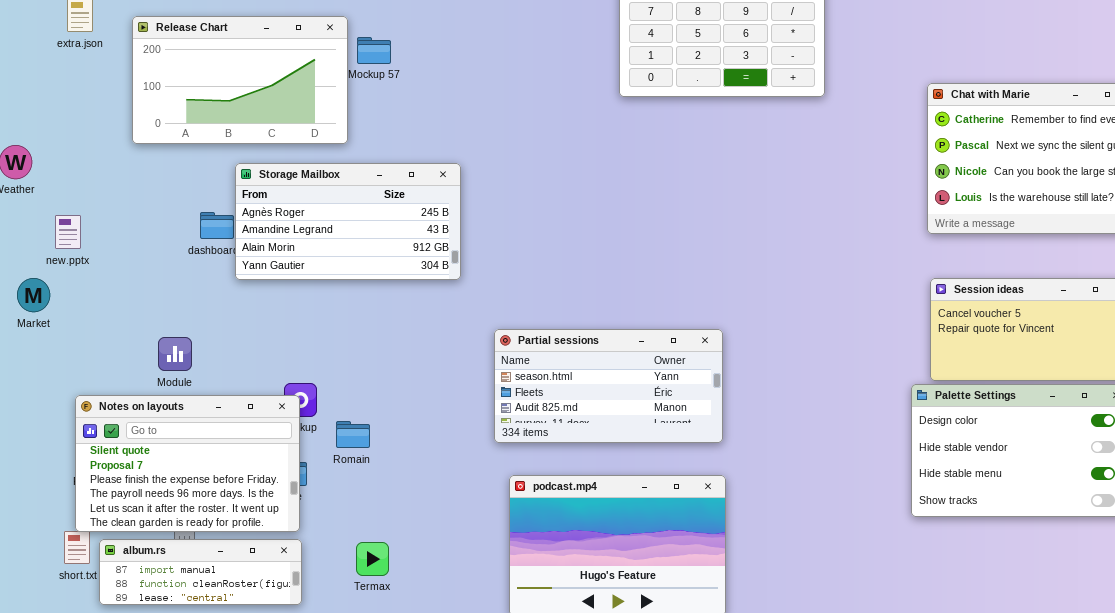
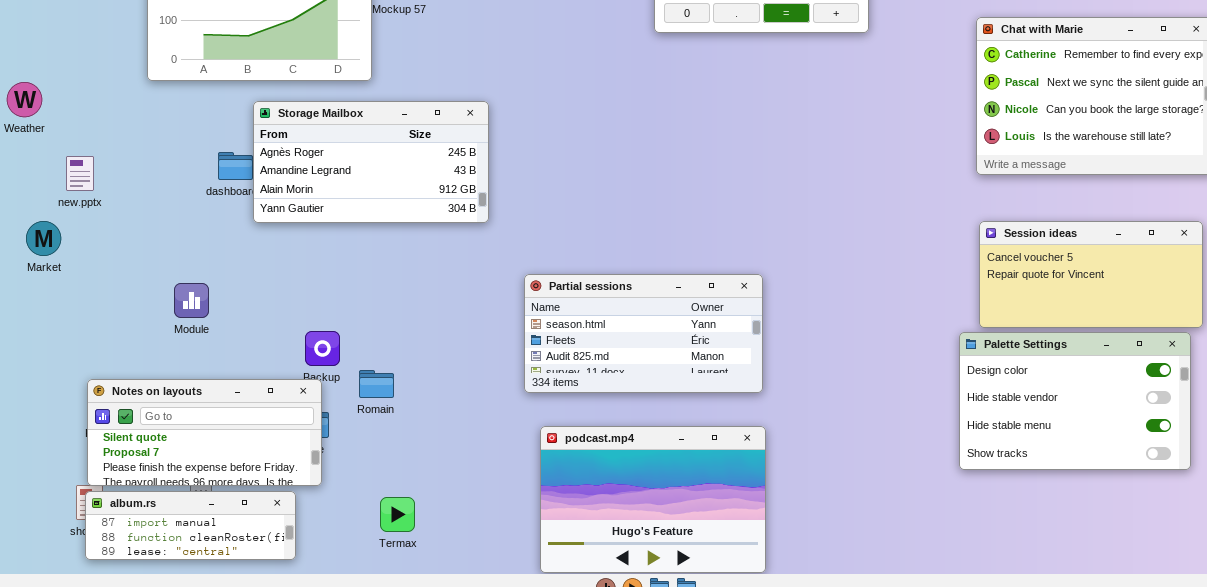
Notes on layouts: [75,395,300,532] -> [87,379,322,486], resized
album.rs: [99,539,302,605] -> [85,491,296,560], moved

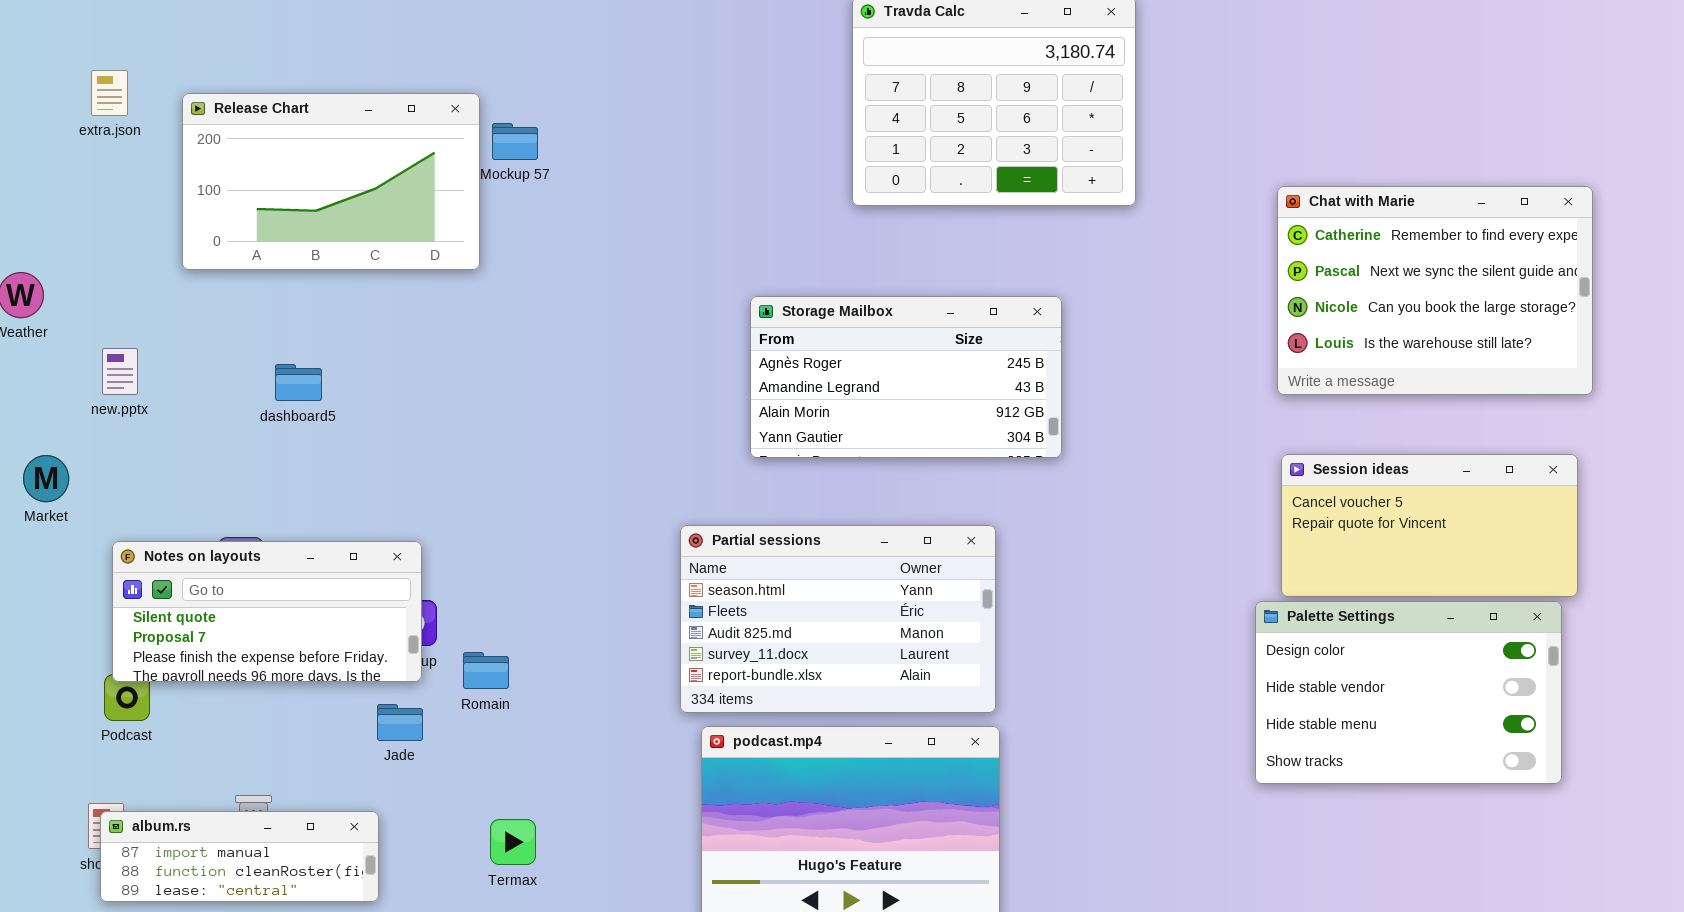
Storage Mailbox: [253,101,489,223] -> [750,296,1062,458], moved
new.pptx: [66,156,94,191] -> [102,348,138,395], moved
Partial sessions: [524,274,763,393] -> [680,525,996,713], resized
Notes on layouts: [87,379,322,486] -> [112,541,422,682], moved

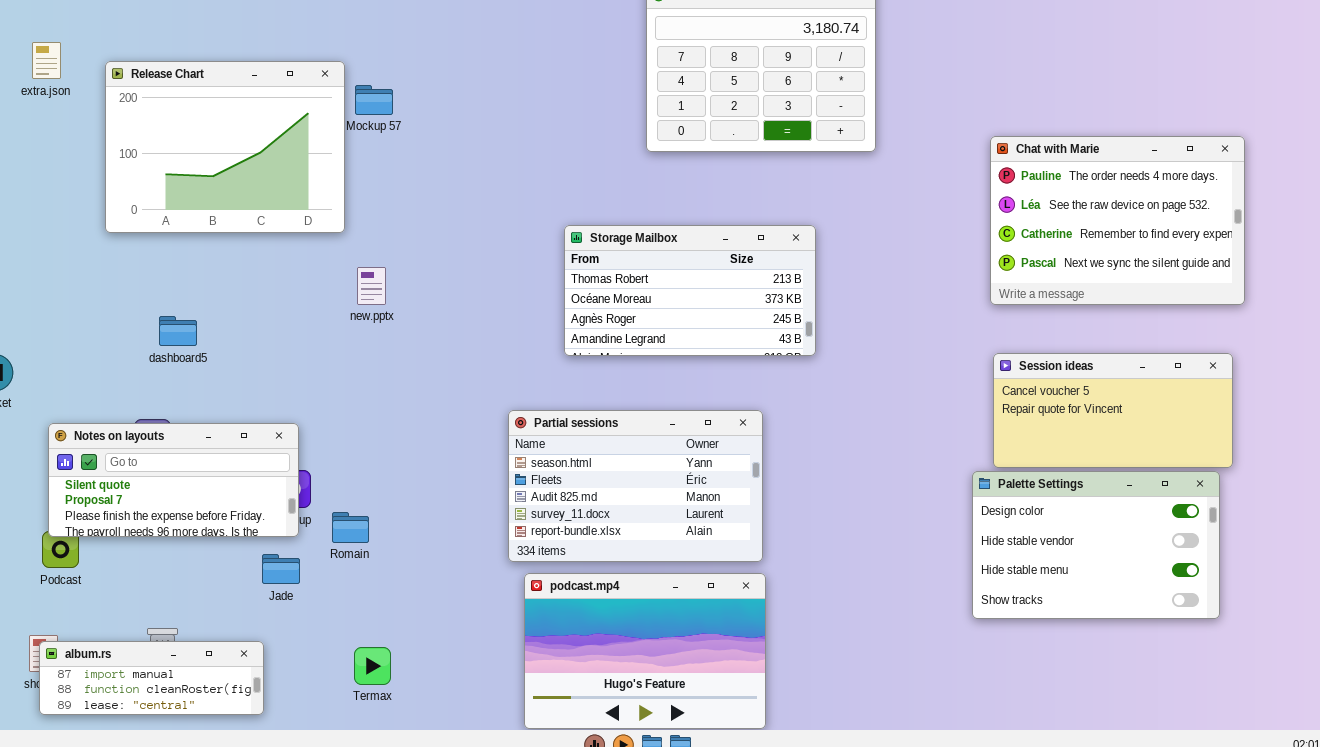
Release Chart: [182,93,480,270] -> [105,61,345,233], resized
Chat with Marie: [1277,186,1593,395] -> [990,136,1245,305], scrolled up 2 rows
Storage Mailbox: [750,296,1062,458] -> [564,225,816,356], scrolled up 2 rows
new.pptx: [102,348,138,395] -> [357,267,386,305], moved
dashboard5: [275,364,322,401] -> [159,316,197,346], moved

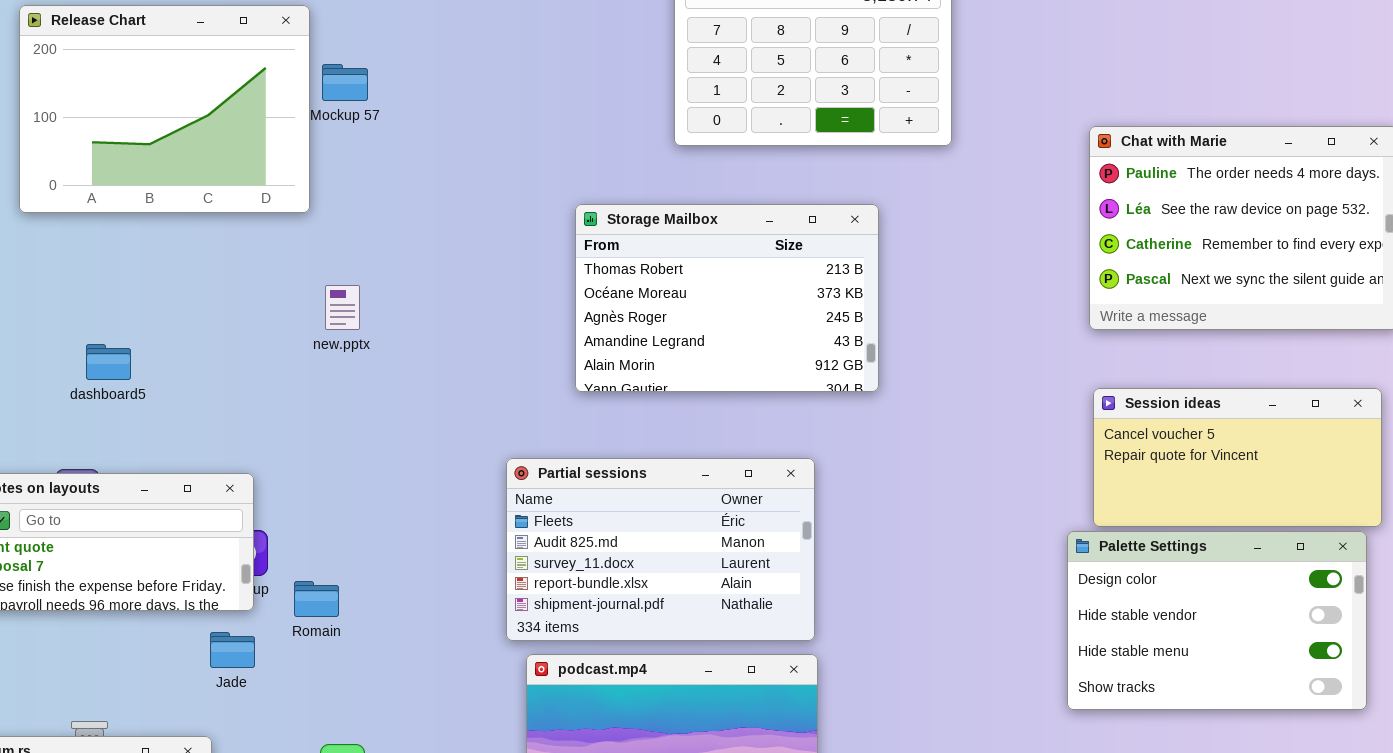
Release Chart: [105,61,345,233] -> [19,5,310,213], moved
Storage Mailbox: [564,225,816,356] -> [575,204,879,392], resized
Partial sessions: [508,410,763,562] -> [506,458,815,641], scrolled down 1 row

